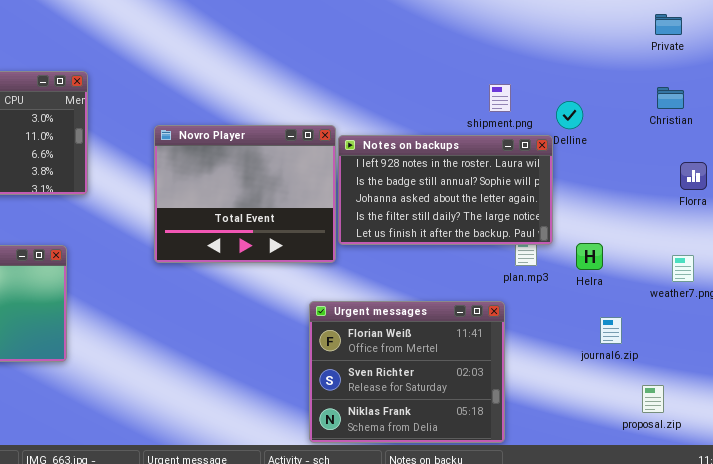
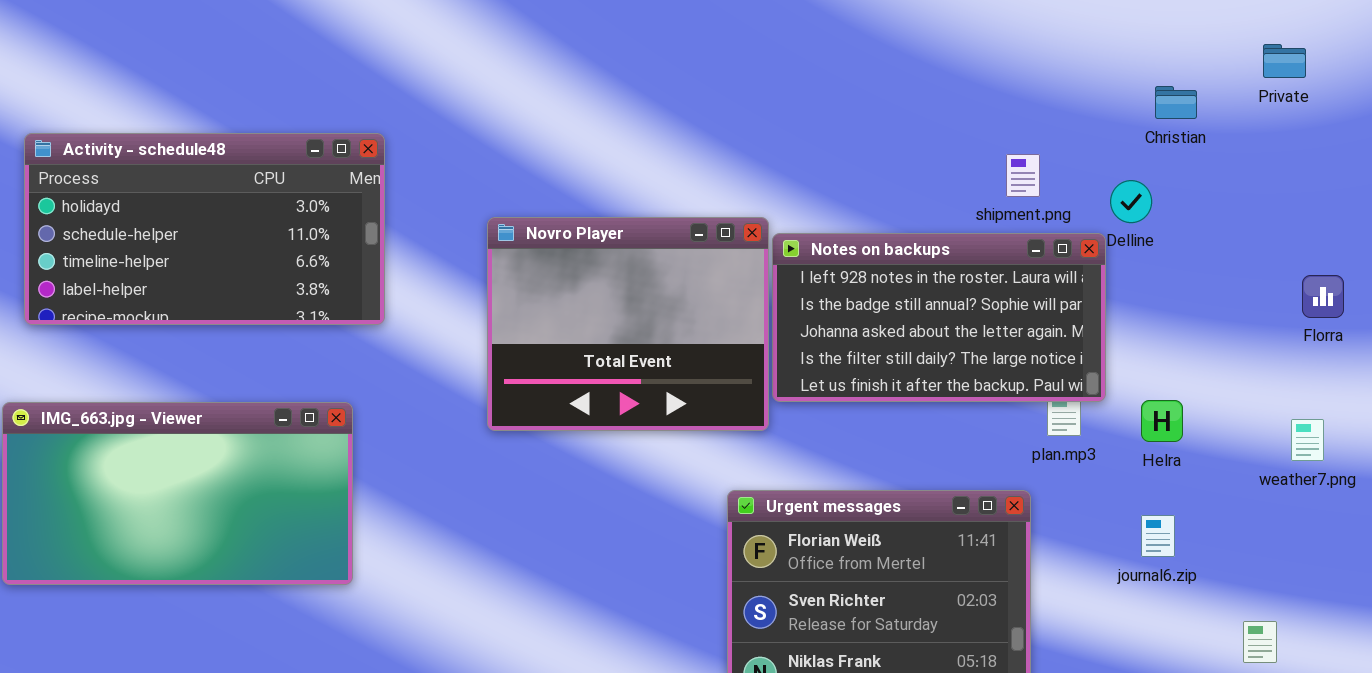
Christian: [657,87,684,109] -> [1155,86,1197,119], moved
journal6.zip: [600,317,622,344] -> [1141,515,1175,557], moved

